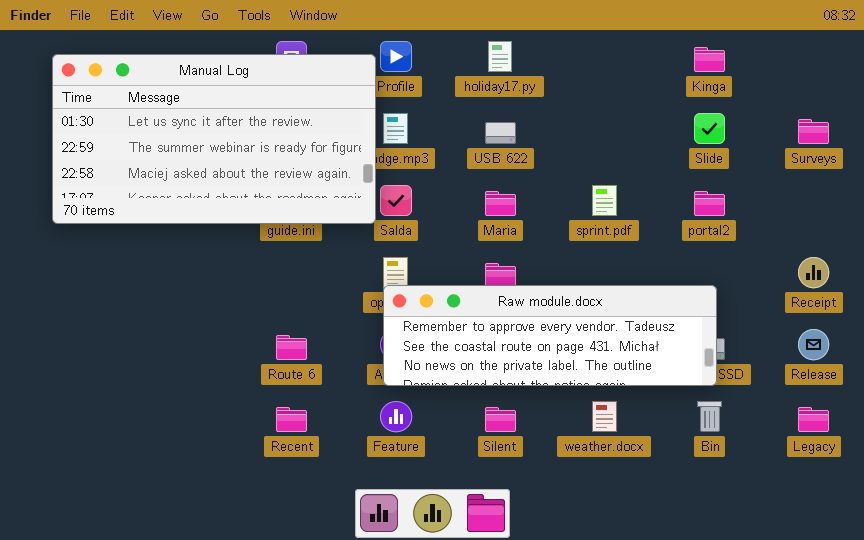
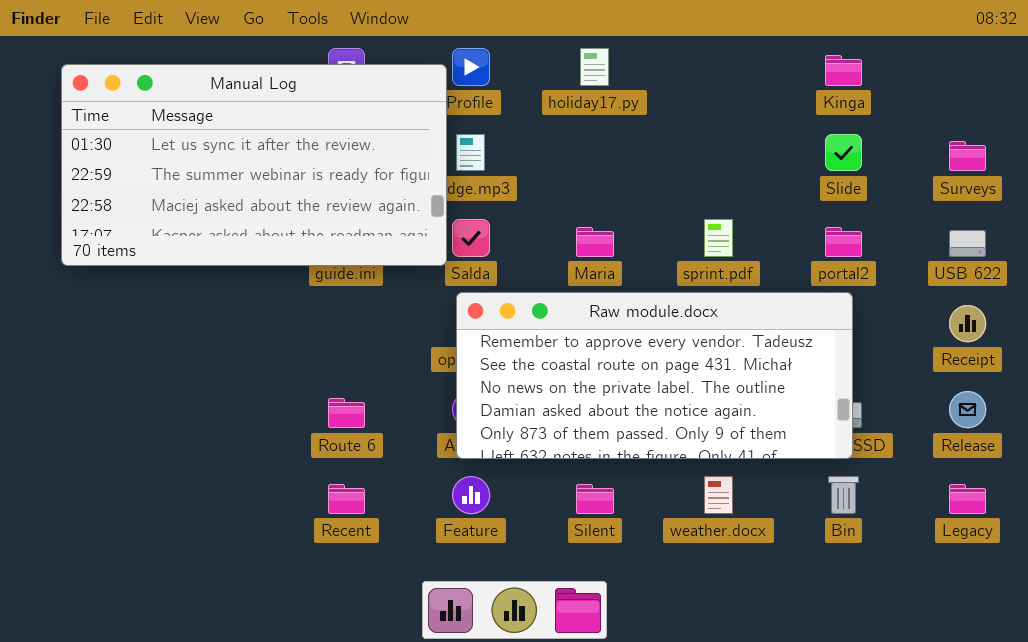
USB 622: [485,122,516,144] -> [949,230,986,257], moved
Raw module.docx: [383,285,717,386] -> [456,292,853,459], resized

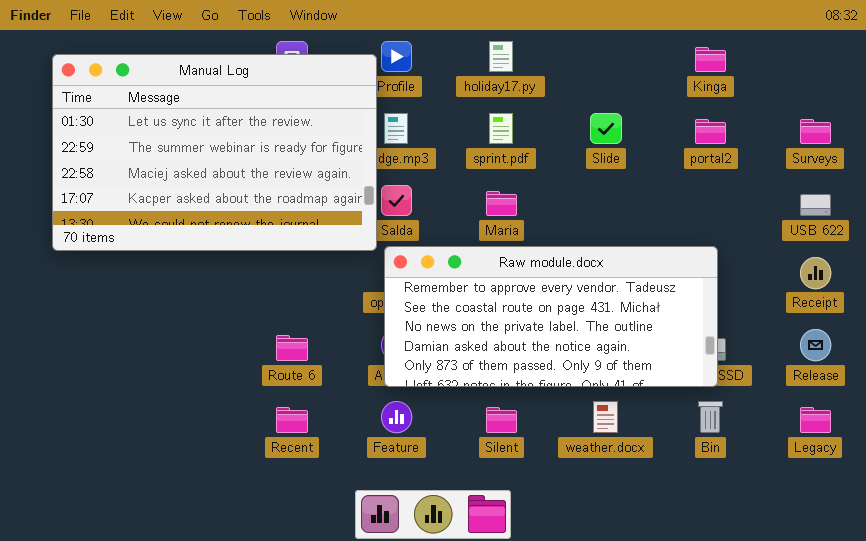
Manual Log: [61,64,447,266] -> [52,54,377,251], resized
Slide: [825,134,862,171] -> [590,113,622,144], moved
sprint.pdf: [704,219,733,257] -> [489,113,513,144], moved
portal2: [825,227,862,257] -> [695,119,726,144], moved

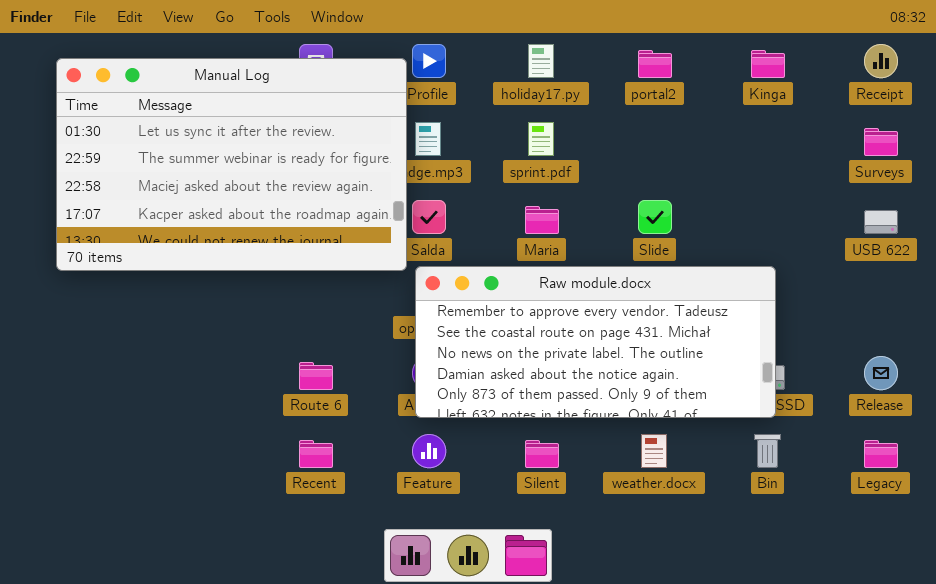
Slide: [590,113,622,144] -> [638,200,672,234], moved
portal2: [695,119,726,144] -> [638,50,672,78], moved
Receipt: [800,257,831,289] -> [864,44,898,78], moved

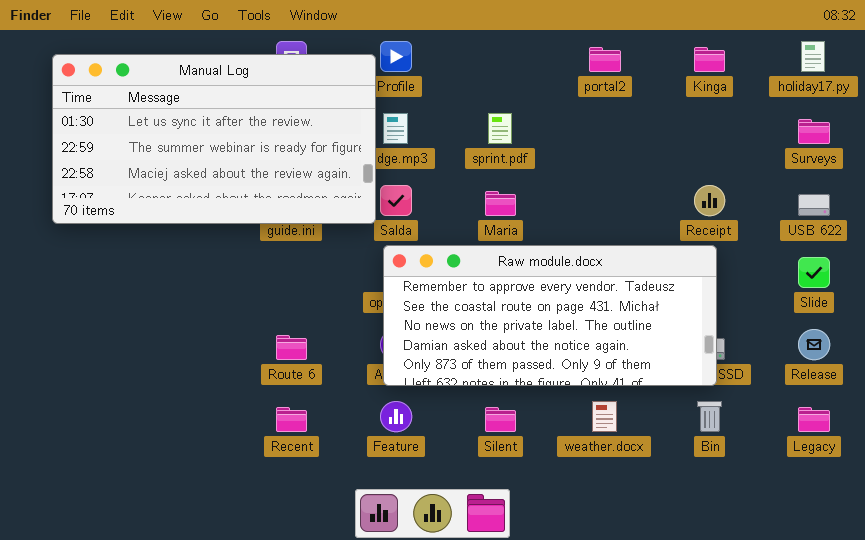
holiday17.py: [528,44,554,78] -> [801,41,825,72], moved
Receipt: [864,44,898,78] -> [694,185,725,216], moved
Manual Log: [56,58,407,271] -> [52,54,376,224], resized
Slide: [638,200,672,234] -> [798,257,830,288], moved

